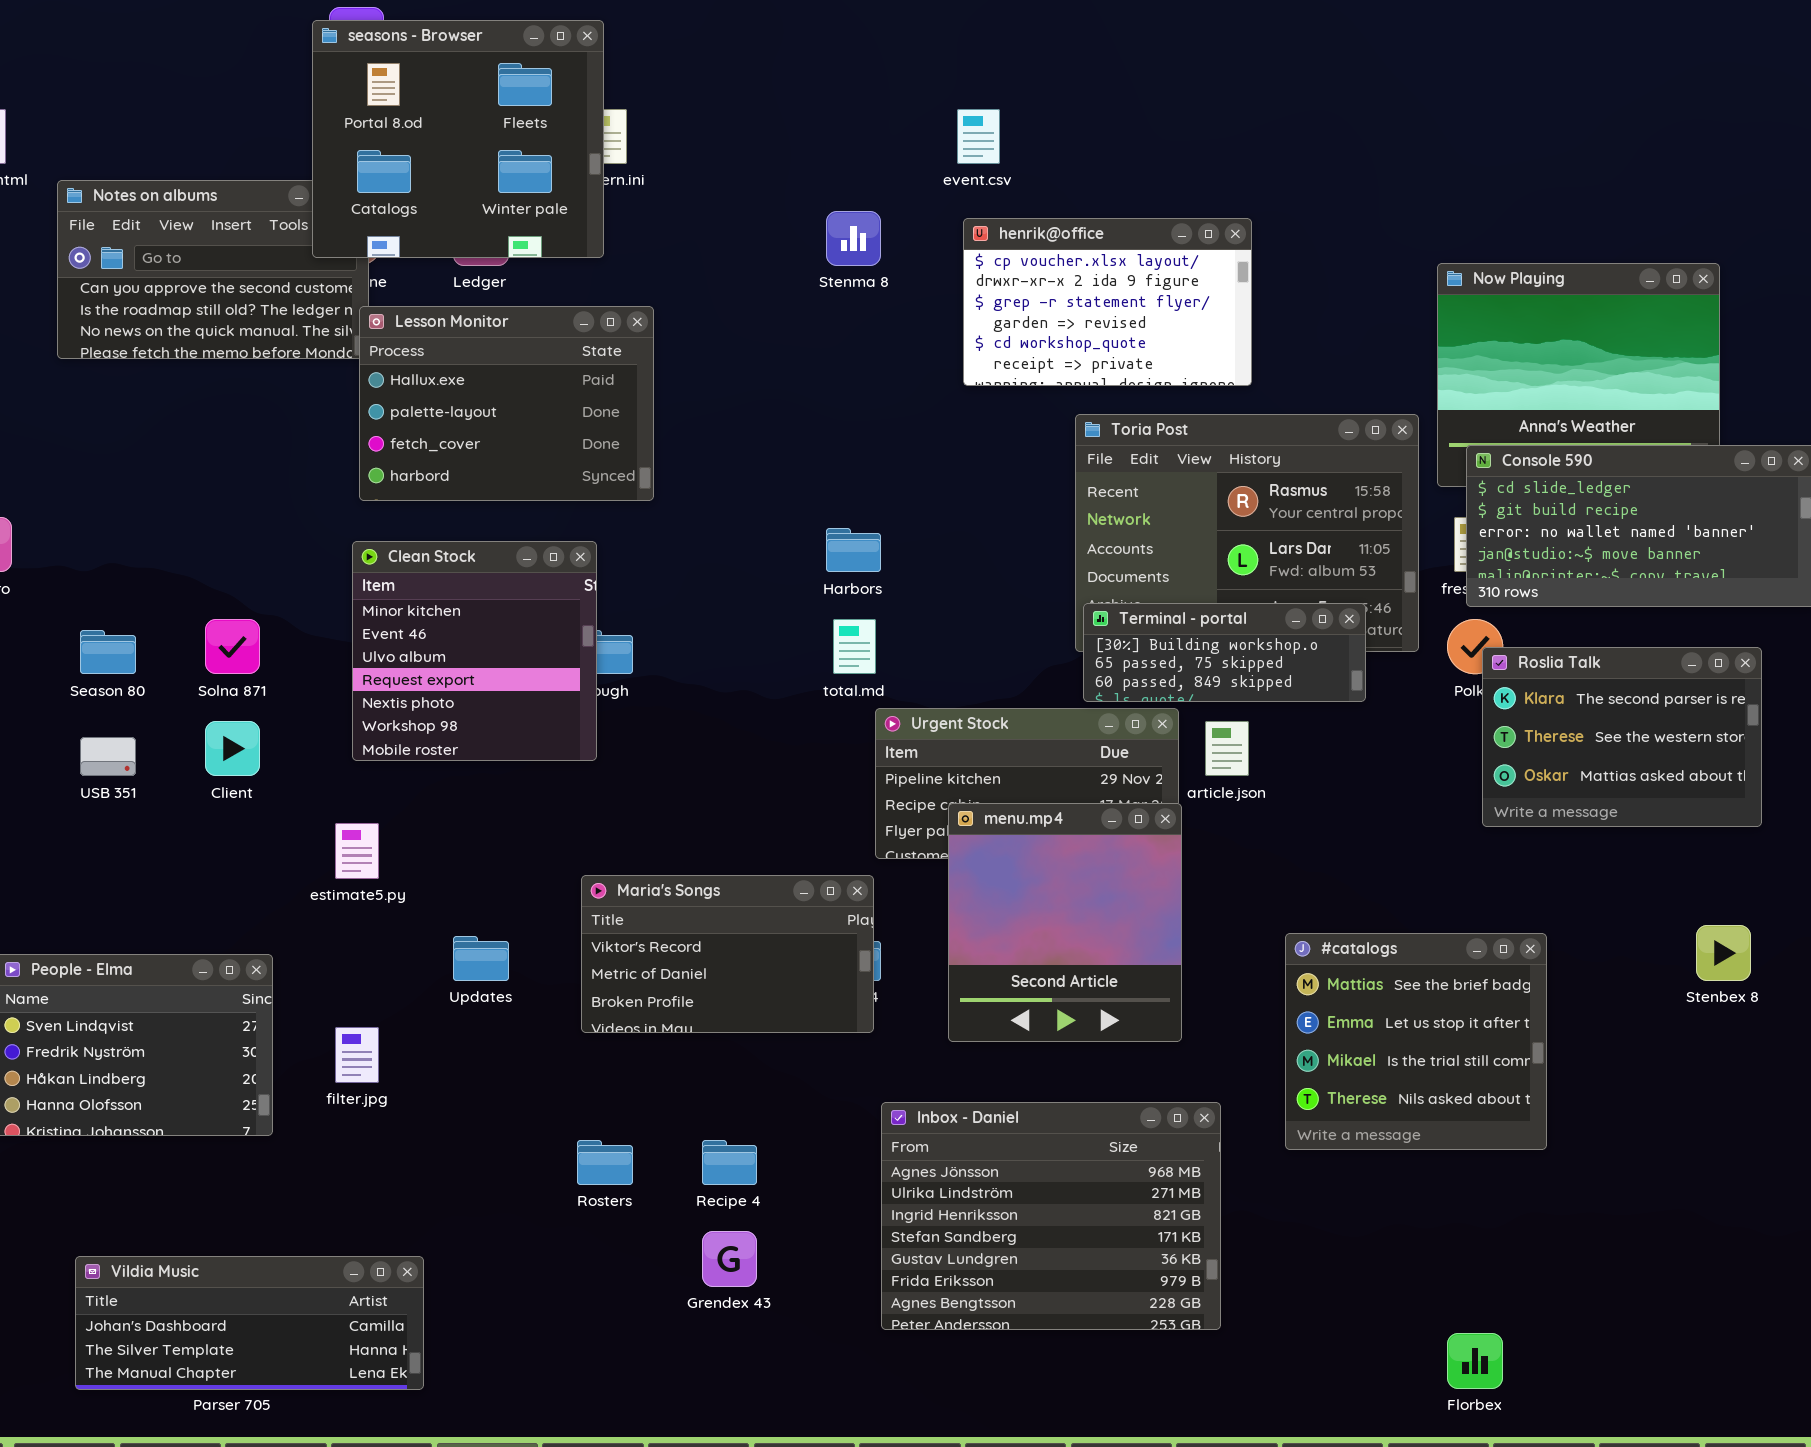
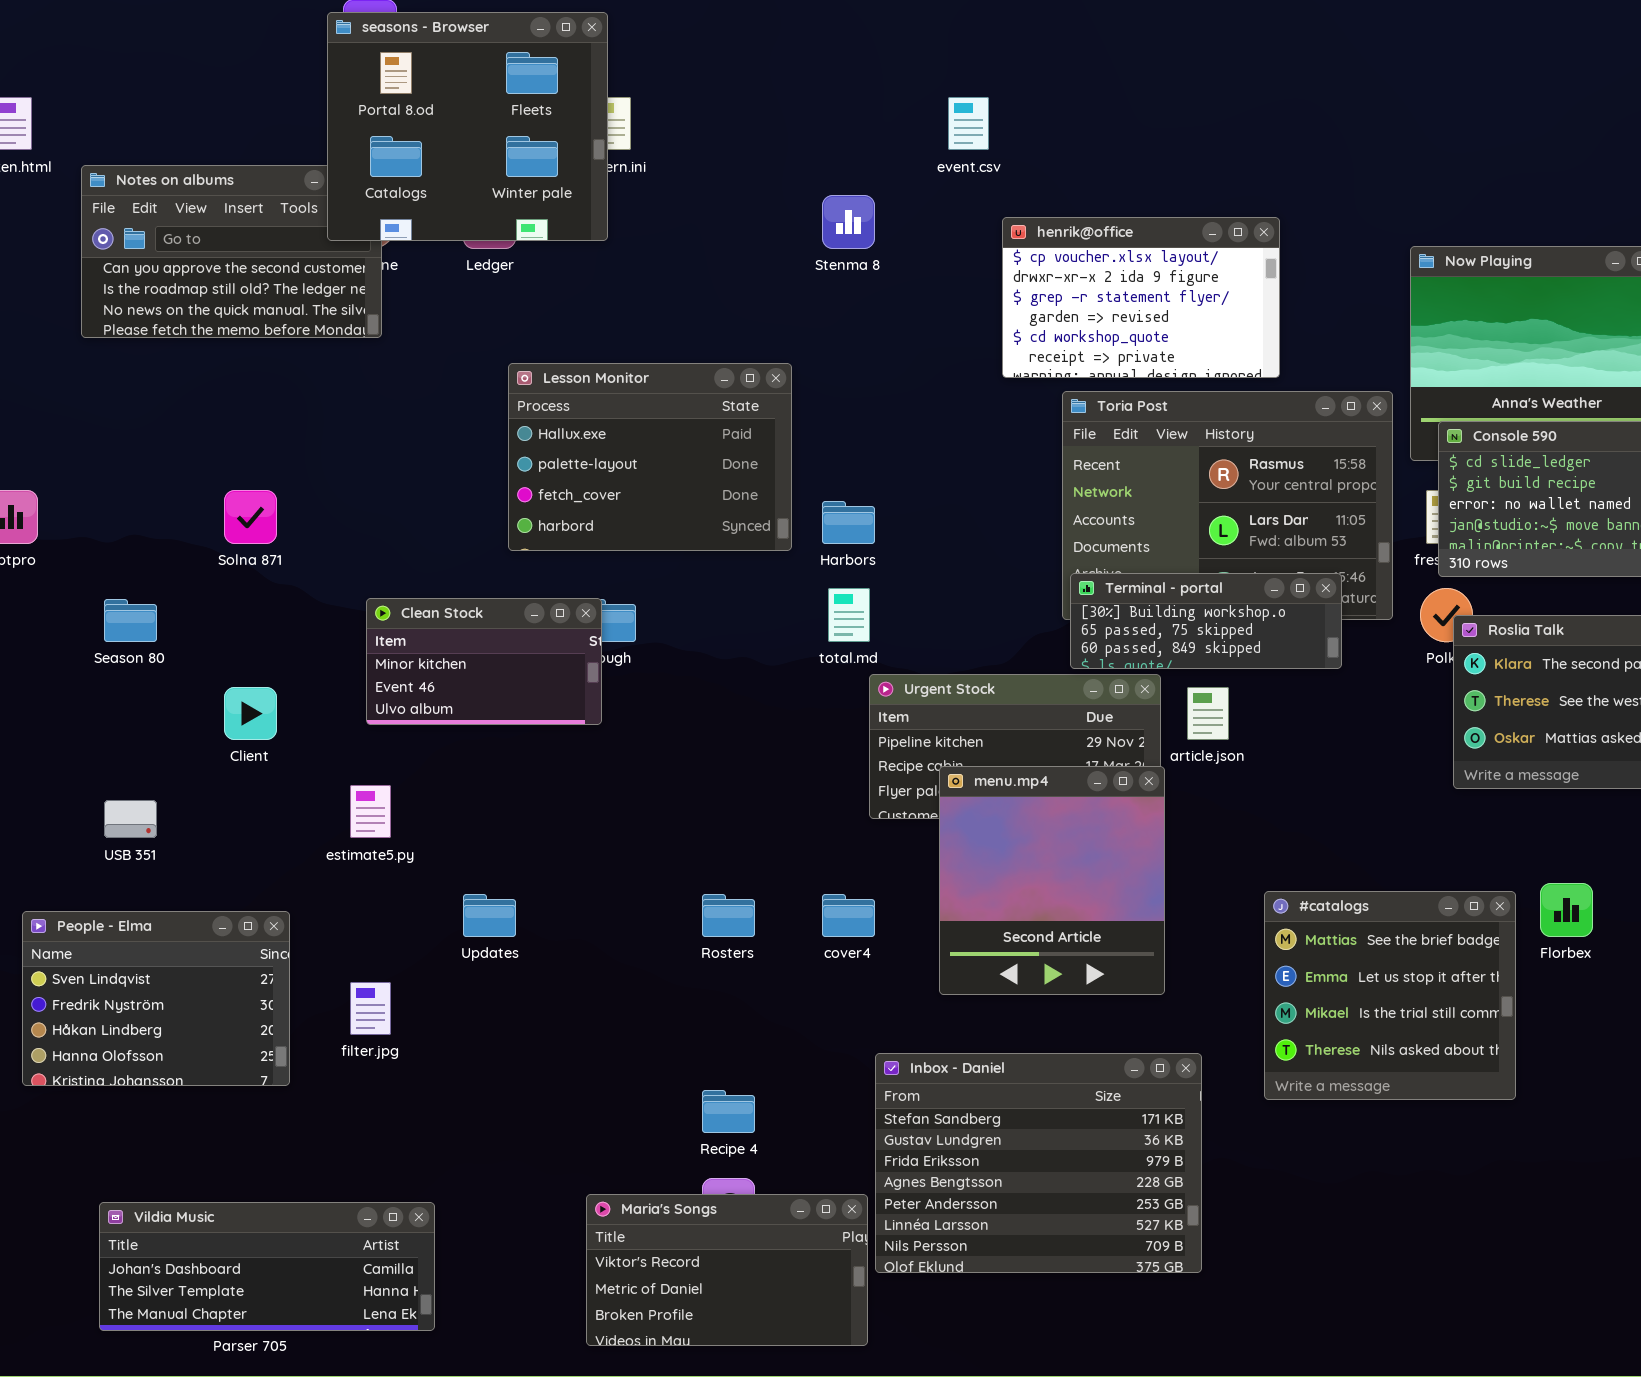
henrik@office: [963,218,1252,386] -> [1002,217,1280,378], moved
Lesson Monitor: [359,306,654,501] -> [508,363,792,551], moved
Clean Stock: [352,541,597,761] -> [366,598,602,725], resized
Solna 871: [205,619,260,674] -> [224,490,277,544], moved
USB 351: [80,737,136,776] -> [104,800,157,838], moved
Maria's Songs: [581,875,874,1033] -> [586,1194,868,1346], moved
Inbox - Daniel: [881,1102,1221,1330] -> [875,1053,1202,1273], scrolled down 3 rows
Rosters: [577,1140,633,1185] -> [702,894,755,937], moved
Florbex: [1447,1333,1503,1389] -> [1540,883,1593,937], moved

